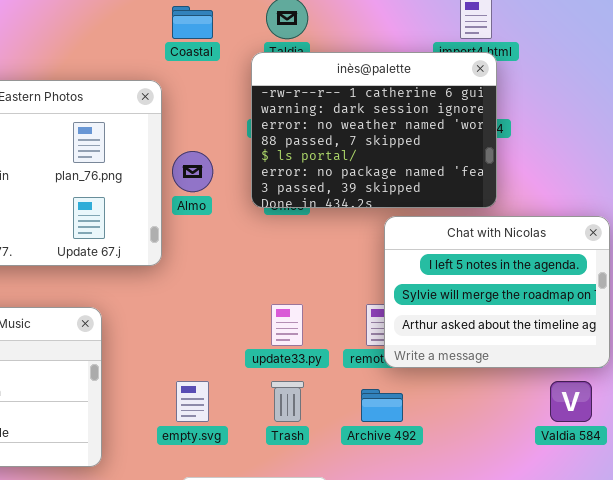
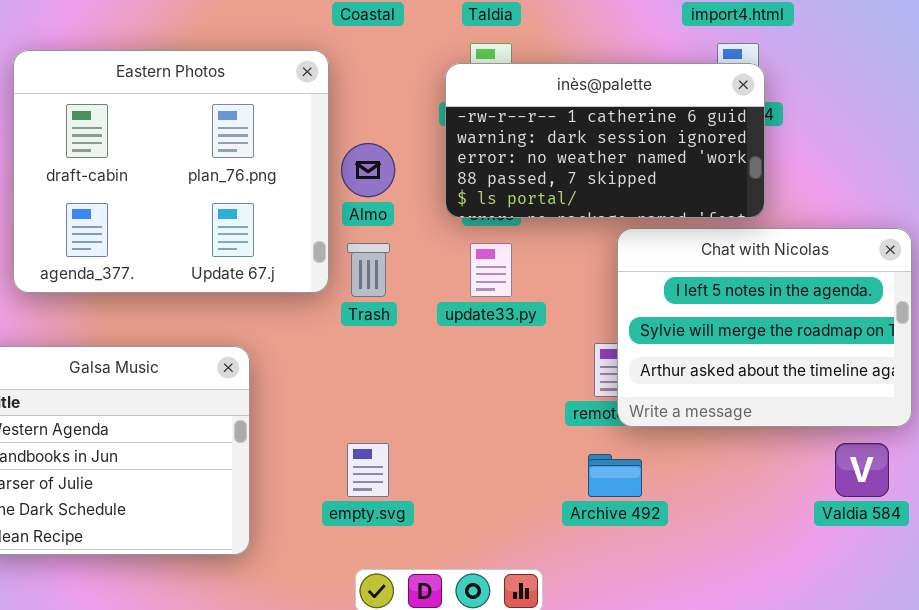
inès@palette: [251,52,497,208] -> [445,63,765,218], resized
update33.py: [271,304,303,346] -> [470,243,512,297], moved
Trash: [271,381,304,422] -> [347,243,390,297], moved

